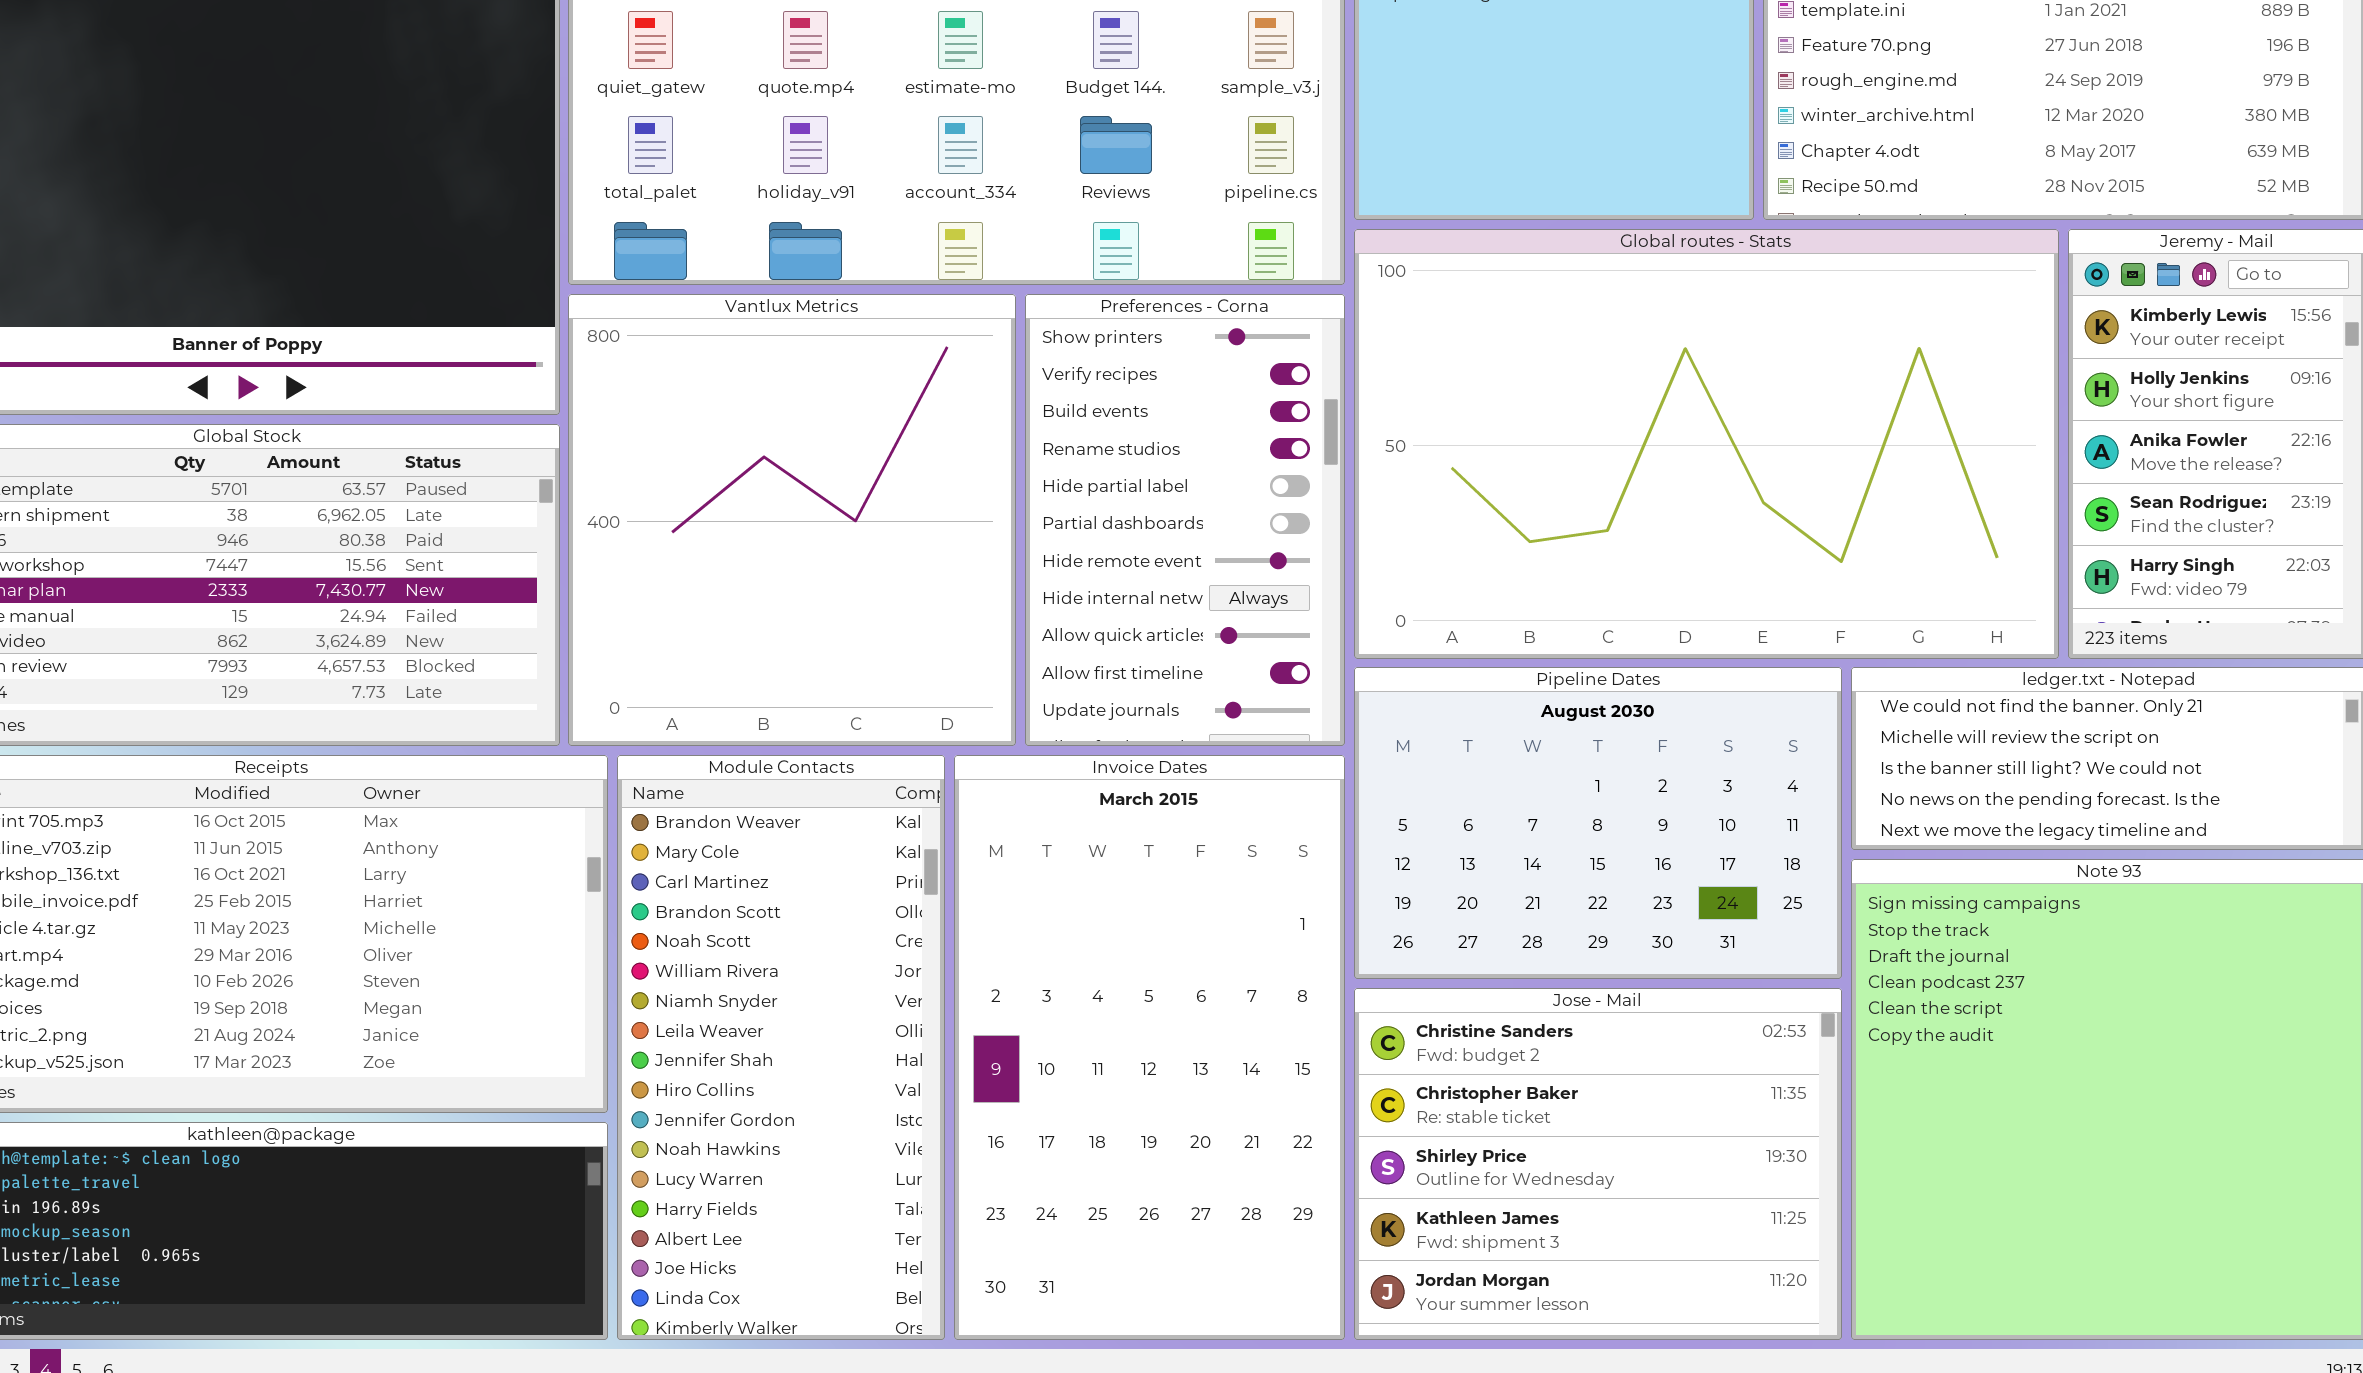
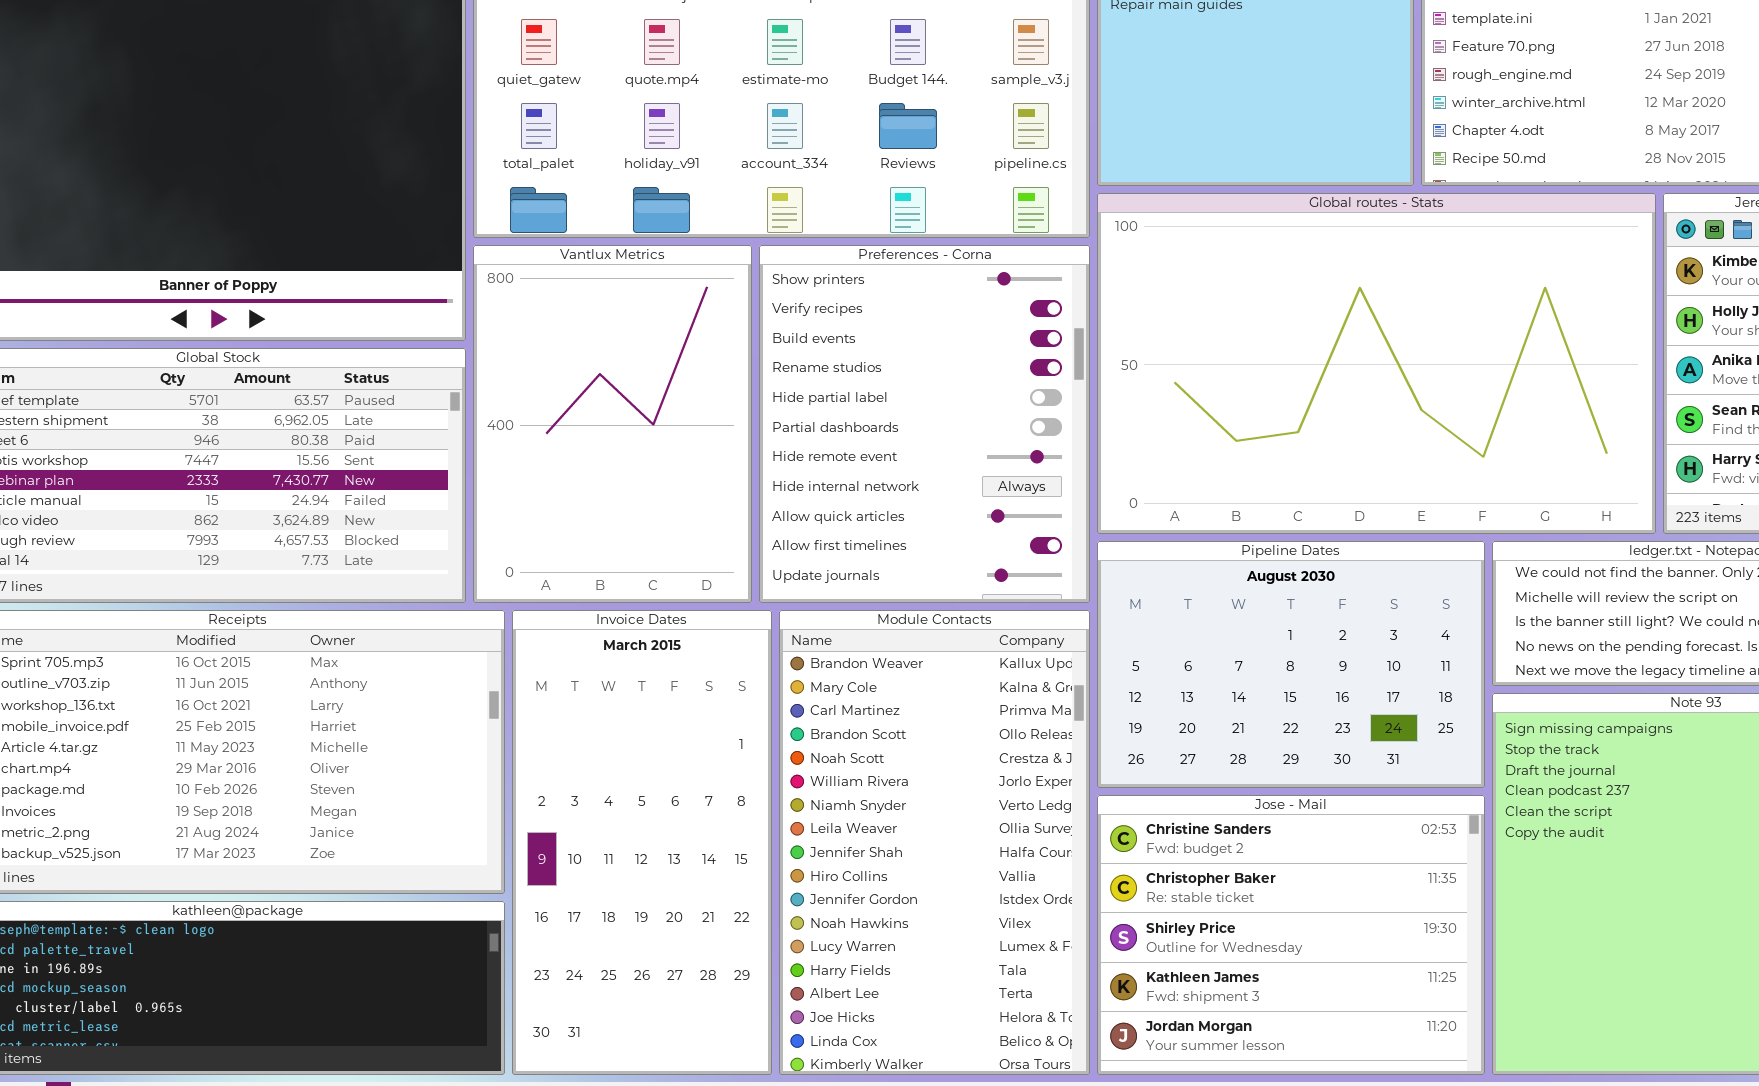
Vantlux Metrics: [568,294,1016,746] -> [473,245,752,603], resized
Preferences - Corna: [1025,294,1345,746] -> [759,245,1090,603], resized
Module Contacts: [617,755,945,1340] -> [779,610,1090,1075], moved, resized
Invoice Dates: [954,755,1345,1340] -> [512,610,772,1075], moved, resized

